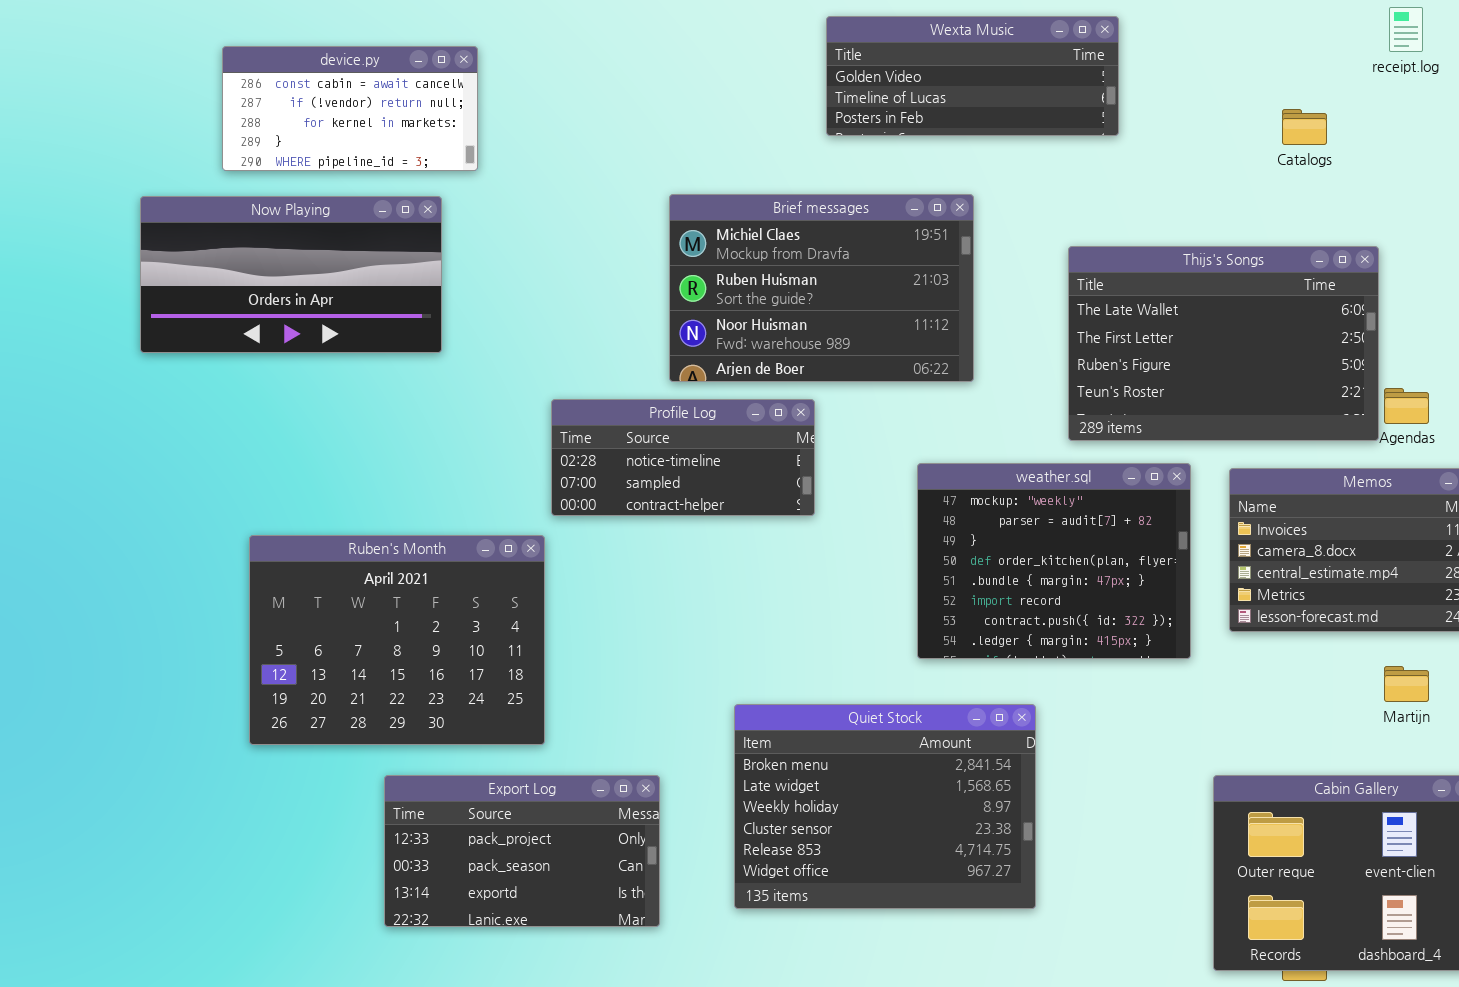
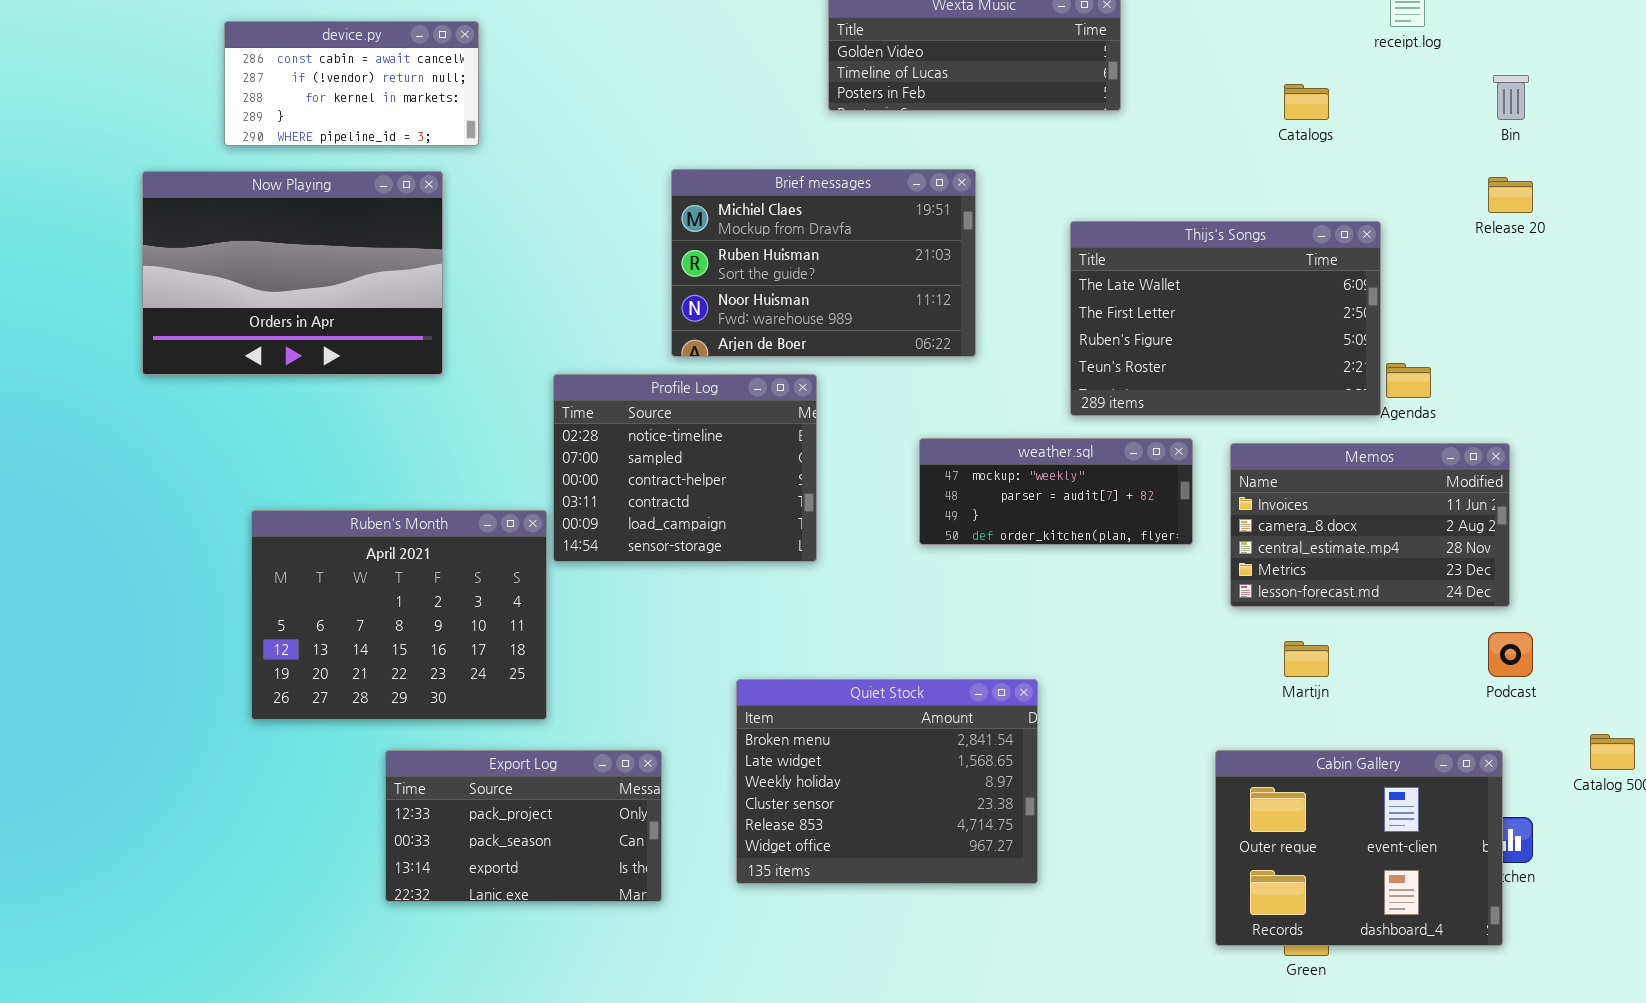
Now Playing: [140,196,442,353] -> [142,171,443,375], resized
Profile Log: [551,399,815,516] -> [553,374,817,562], resized
weather.sql: [917,463,1191,659] -> [919,438,1193,545], resized
Martijn: [1384,666,1429,702] -> [1284,641,1329,677], moved

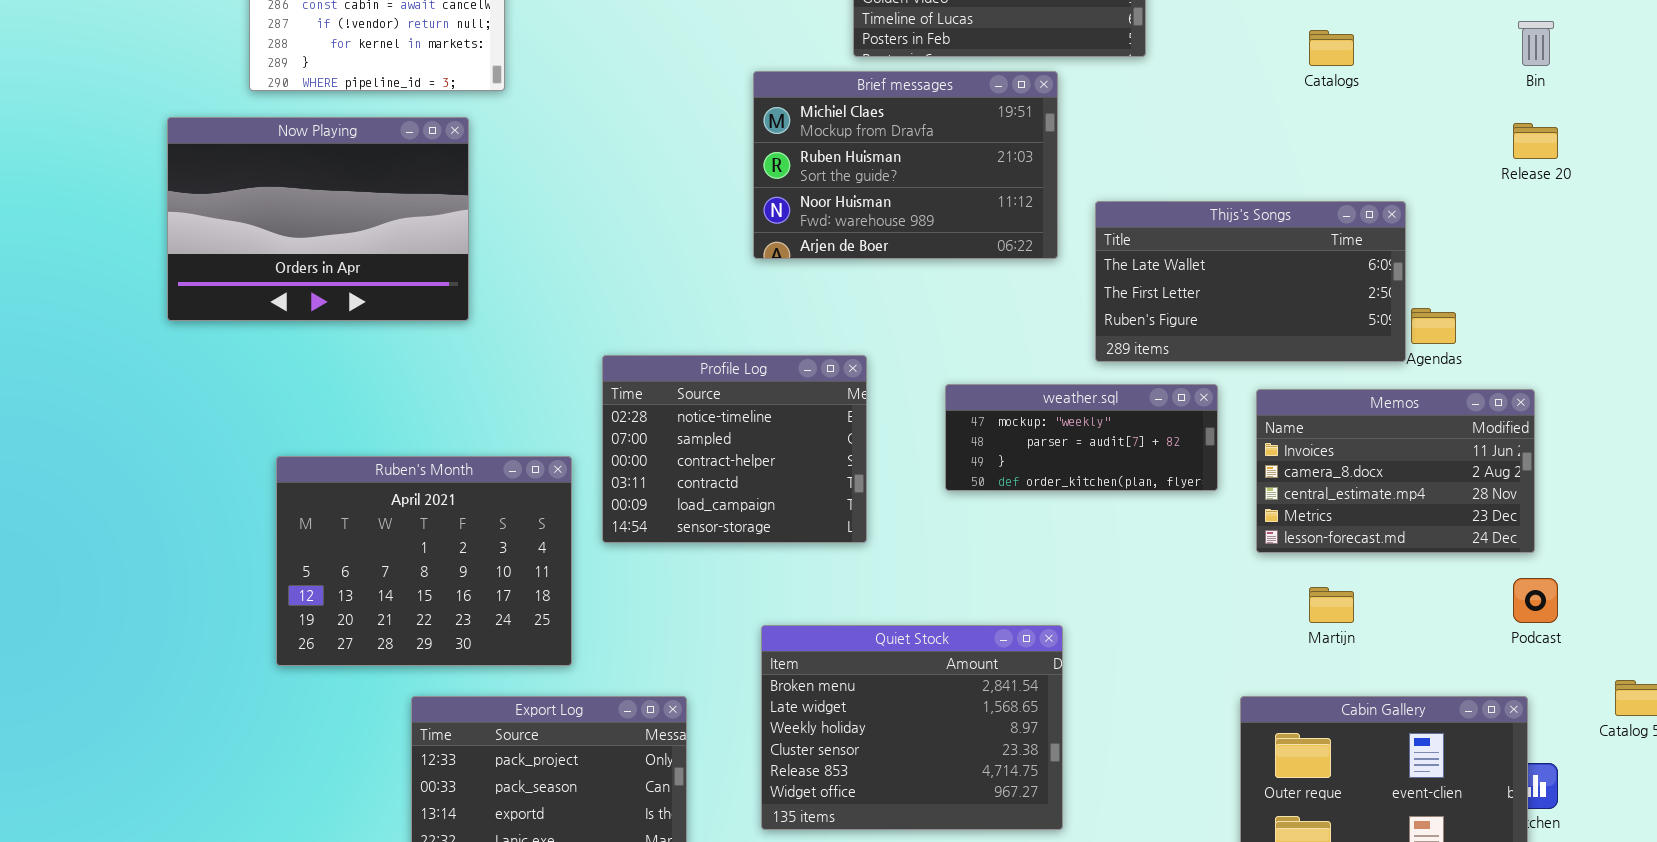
Brief messages: [671,169,976,357] -> [753,71,1058,259], moved
Thijs's Songs: [1070,221,1381,416] -> [1095,201,1406,362], resized
Profile Log: [553,374,817,562] -> [602,355,867,543], moved

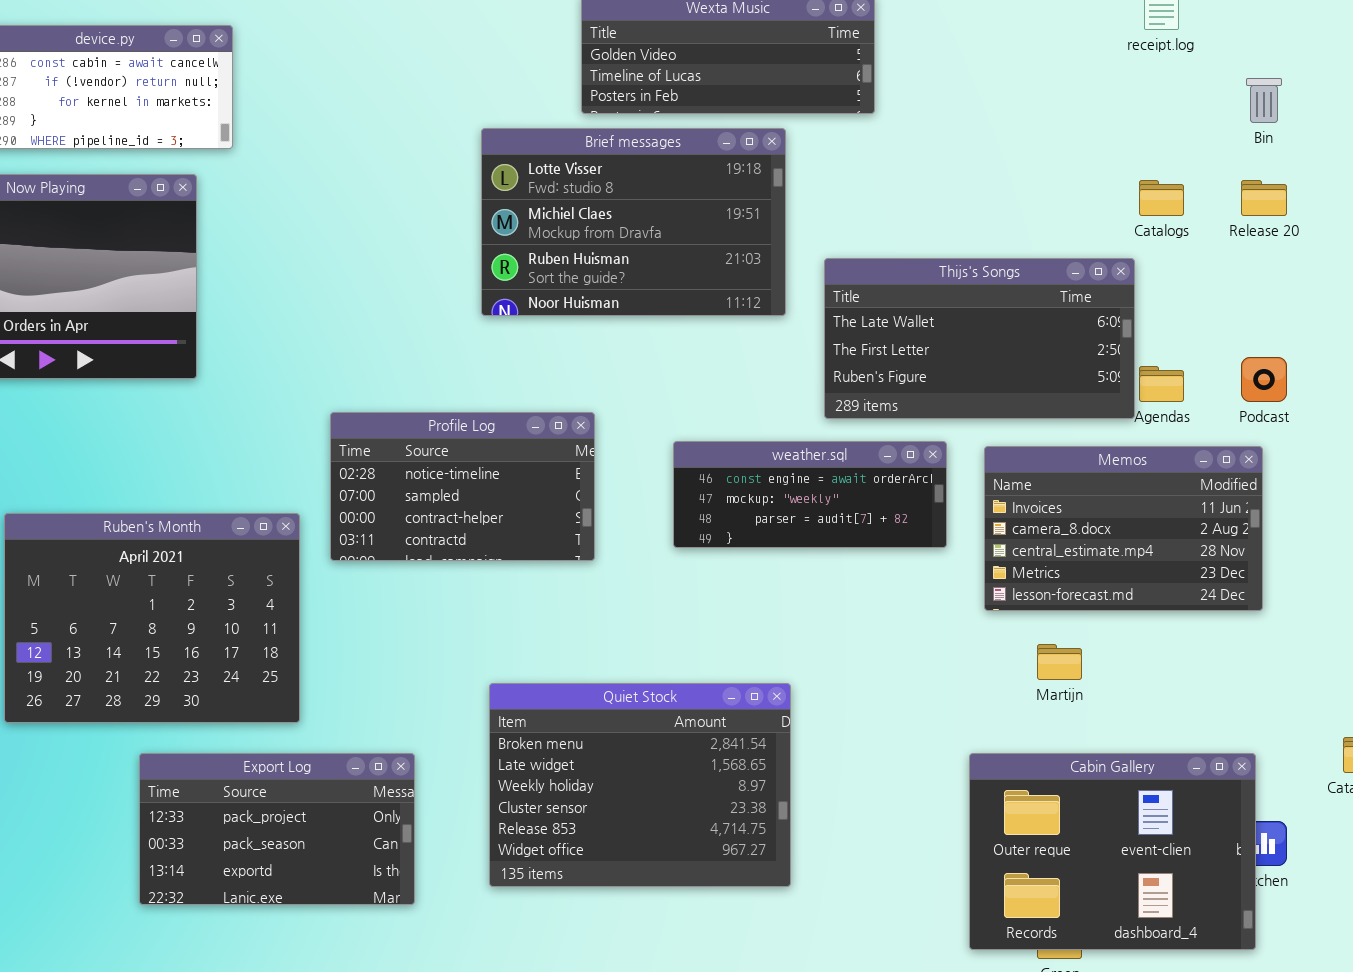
Catalogs: [1309,30,1354,66] -> [1139,180,1184,216], moved
Brief messages: [753,71,1058,259] -> [481,128,786,316], scrolled up 1 row
Profile Log: [602,355,867,543] -> [330,412,595,561], resized
weather.sql: [945,384,1218,491] -> [673,441,947,548], scrolled up 1 row
Podcast: [1513,578,1558,623] -> [1241,357,1287,402], moved

